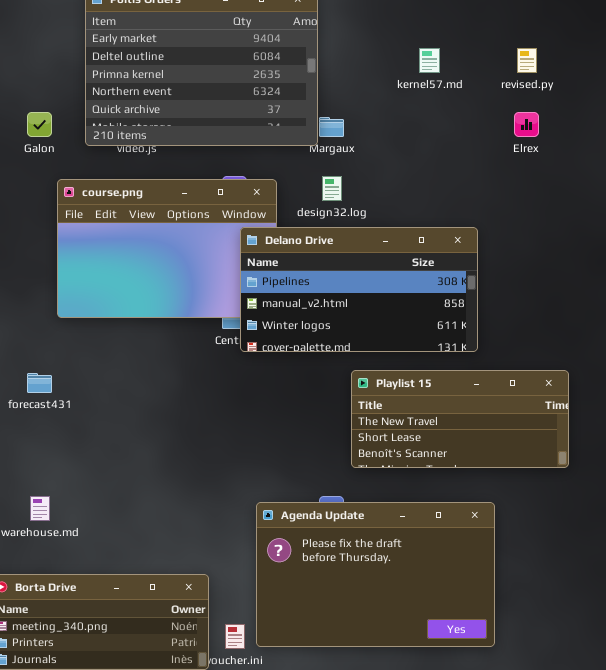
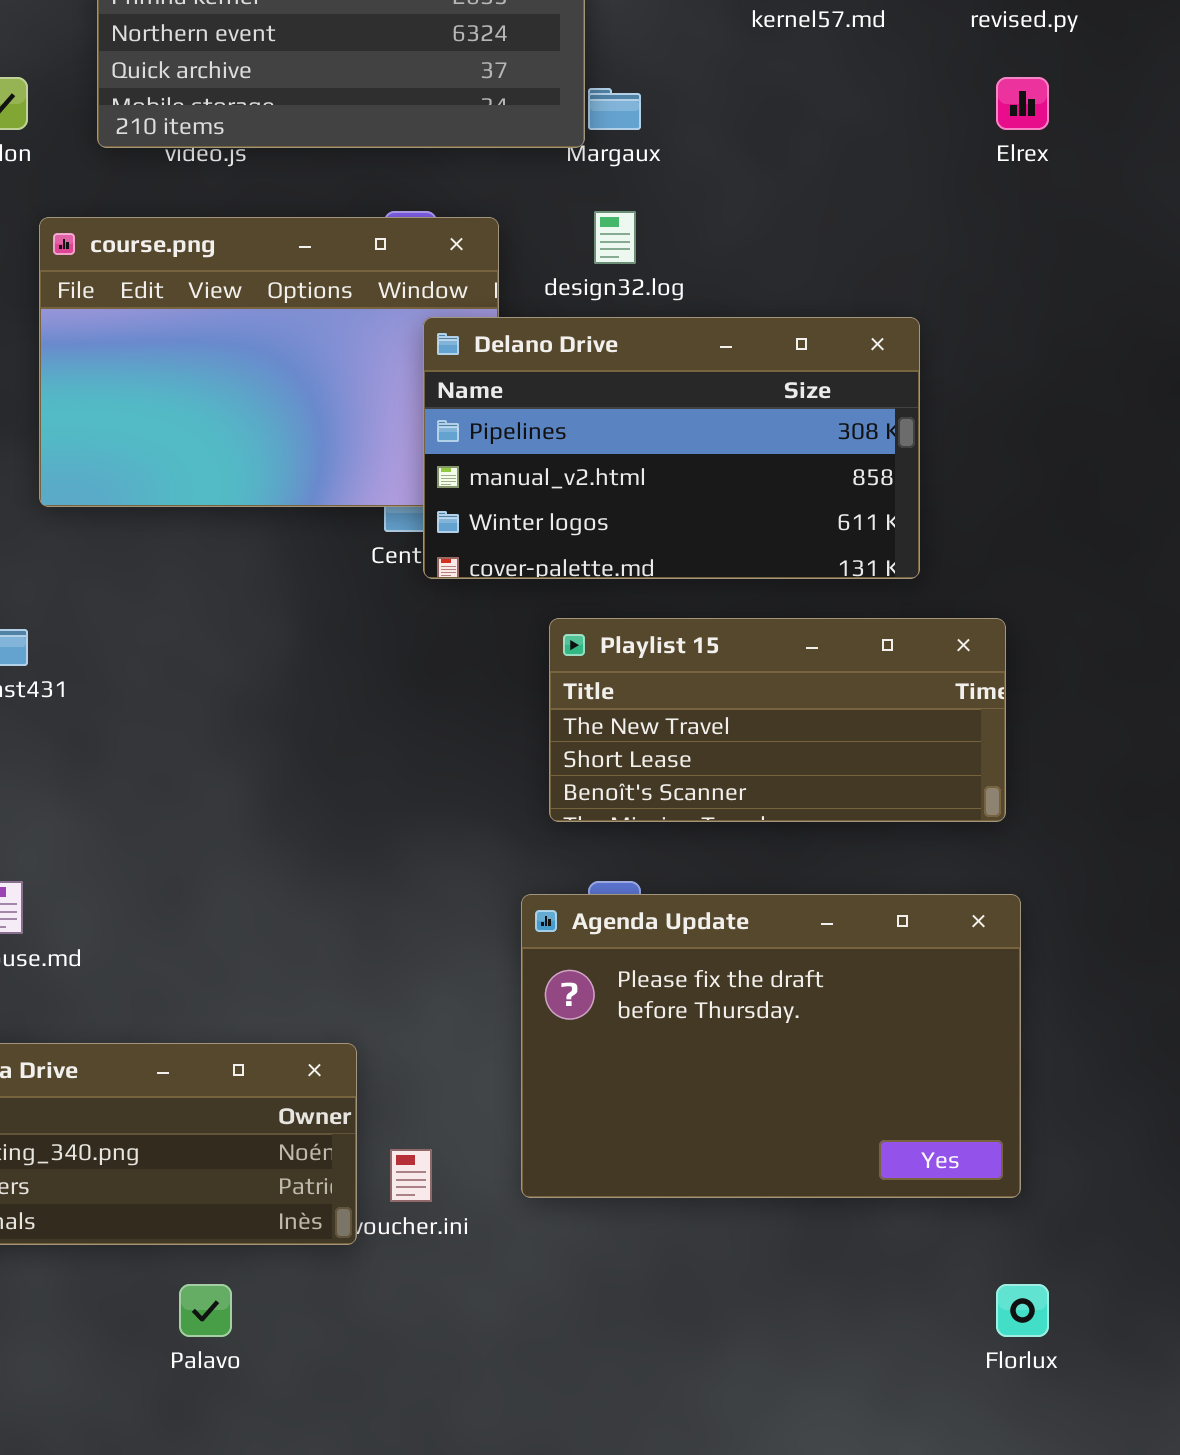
Playlist 15: [351,370,569,468] -> [549,618,1006,822], moved
Agenda Update: [256,502,495,647] -> [521,894,1021,1198], moved

